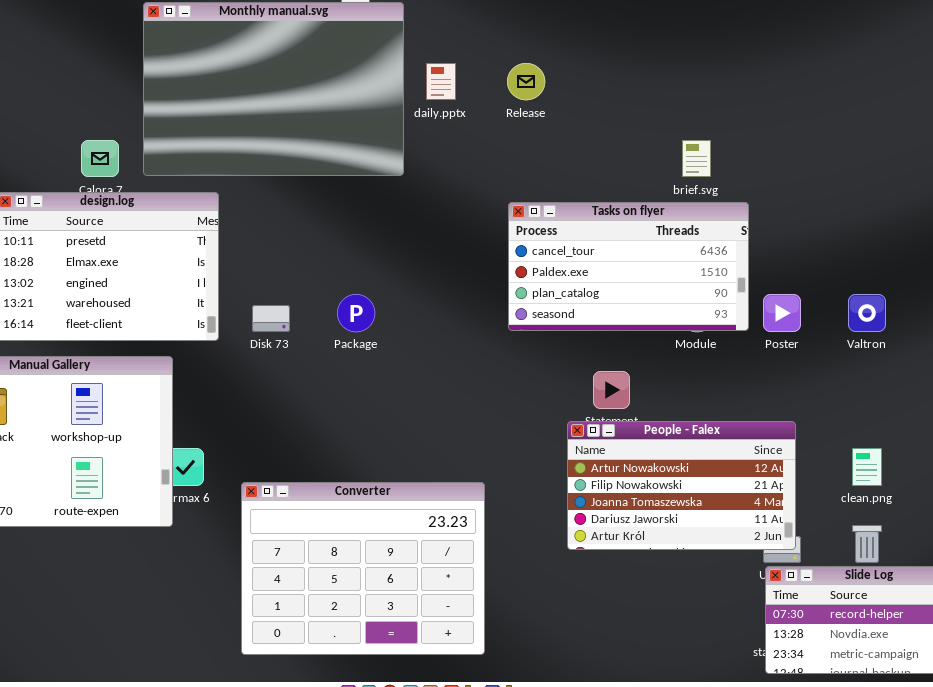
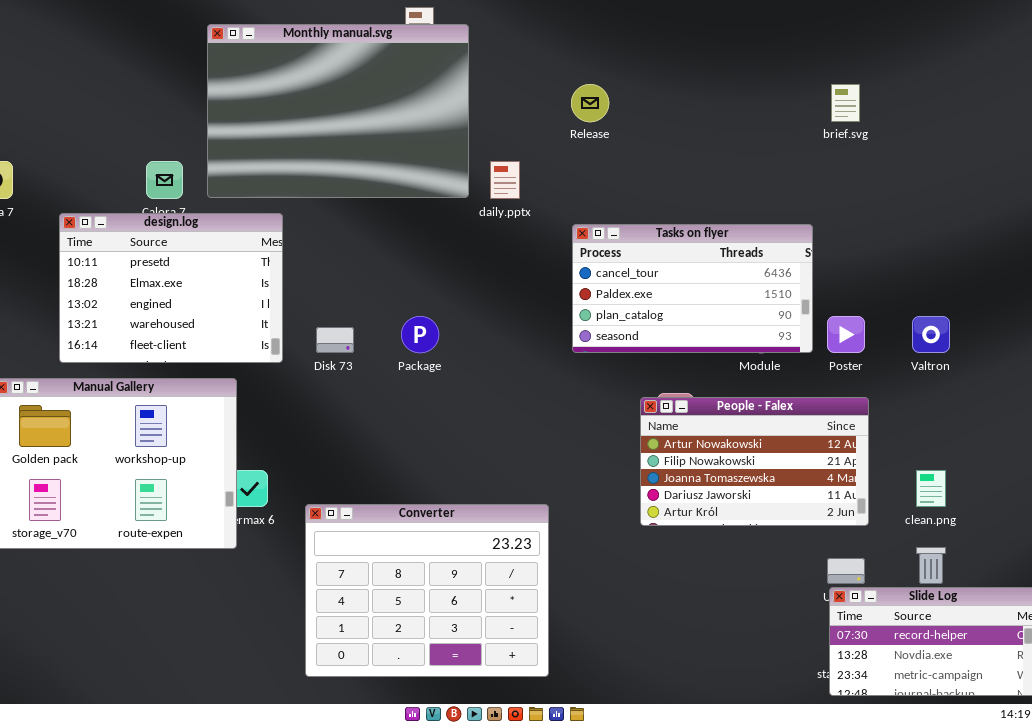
daily.pptx: [426,63,456,100] -> [490,161,520,199], moved
brief.svg: [682,140,711,177] -> [831,84,860,122], moved
People - Falex: [567,421,796,550] -> [640,397,869,526], moved

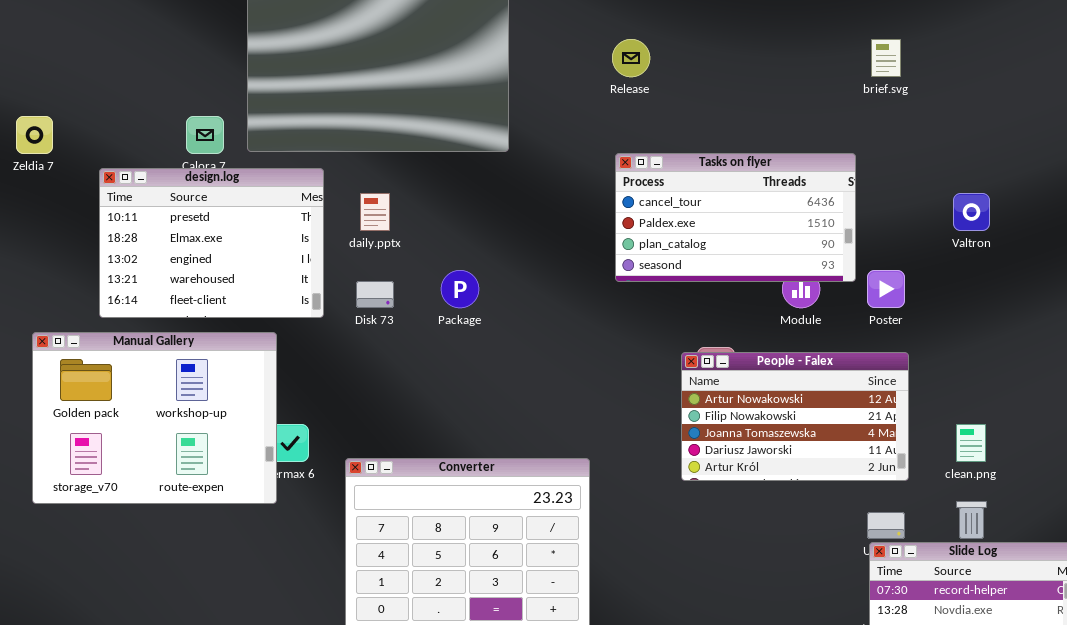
daily.pptx: [490,161,520,199] -> [360,193,390,231], moved
Tasks on flyer: [572,224,813,353] -> [615,153,856,282], moved
Valtron: [912,316,950,353] -> [953,193,990,231], moved

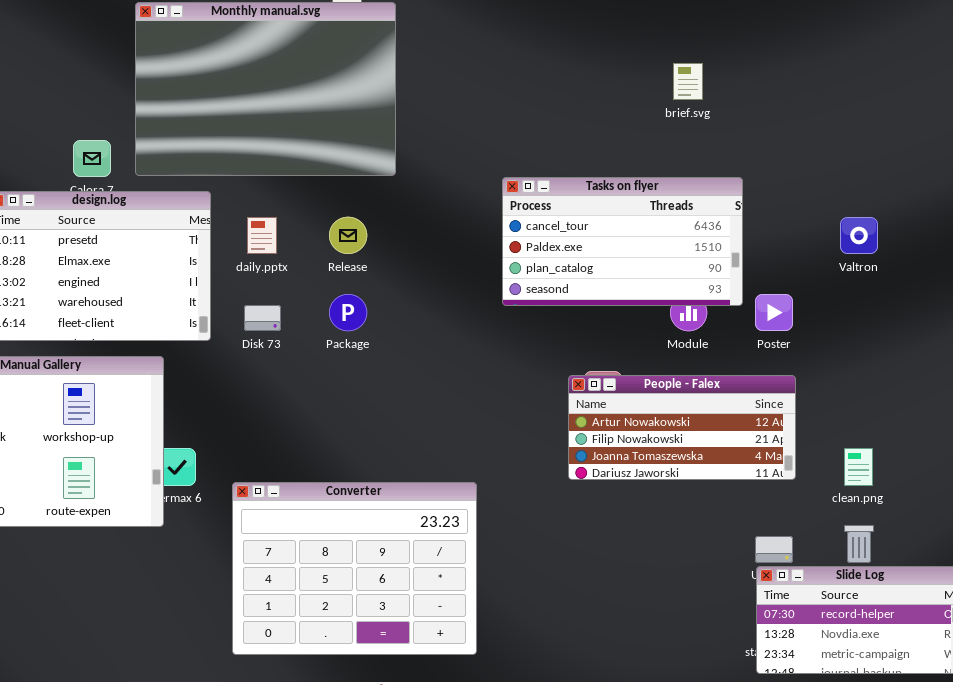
Release: [612,39,650,77] -> [329,217,367,254], moved
brief.svg: [871,39,901,77] -> [673,63,703,100], moved
People - Falex: [681,352,909,481] -> [568,375,796,480], resized

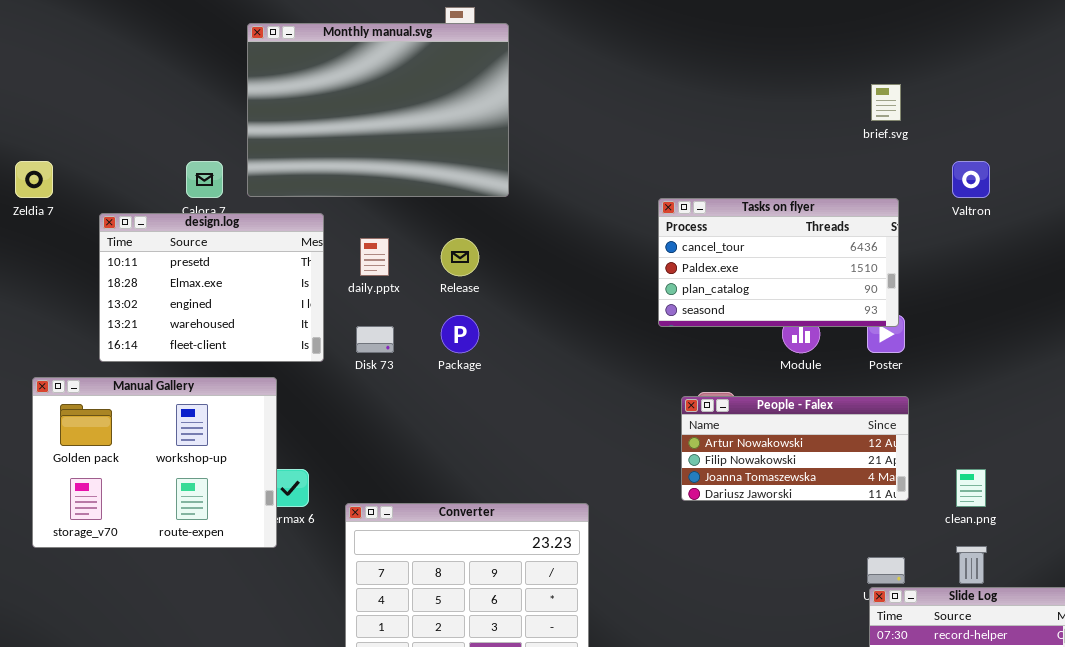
brief.svg: [673,63,703,100] -> [871,84,901,121], moved
Tasks on flyer: [502,177,743,306] -> [658,198,899,327], moved
Valtron: [840,217,878,254] -> [952,161,990,198], moved

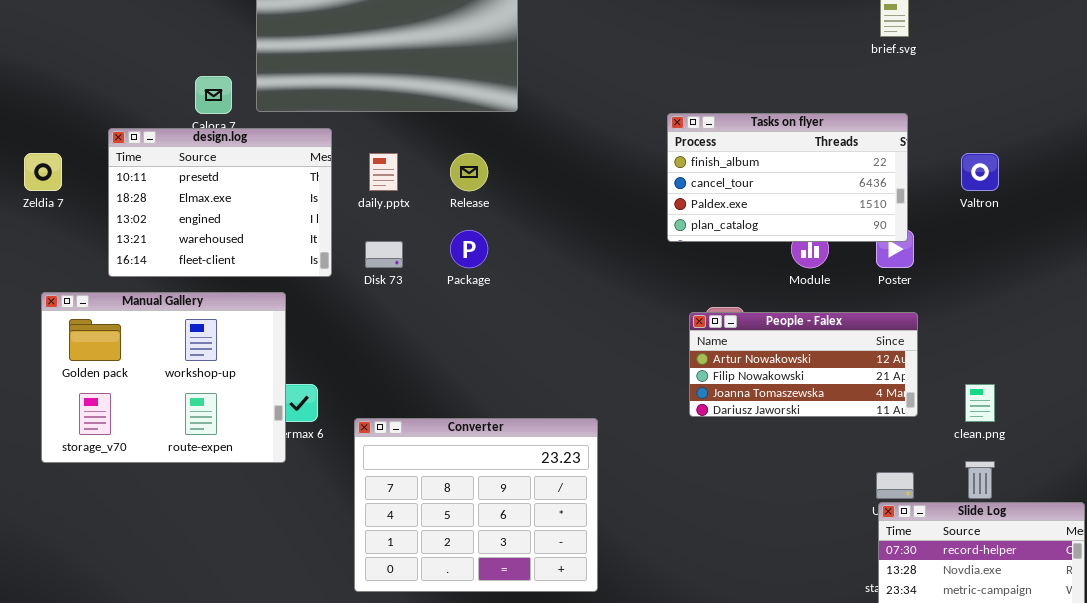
Zeldia 7: [15,161,53,198] -> [24,153,62,191], moved
Valtron: [952,161,990,198] -> [961,153,999,191], moved
Tasks on flyer: [658,198,899,327] -> [667,113,908,242], scrolled up 1 row

